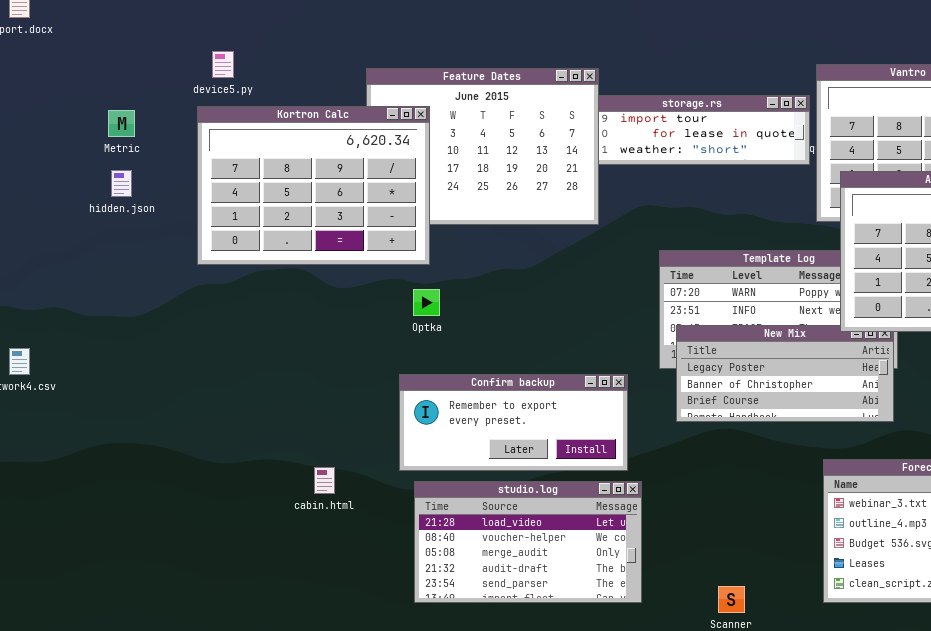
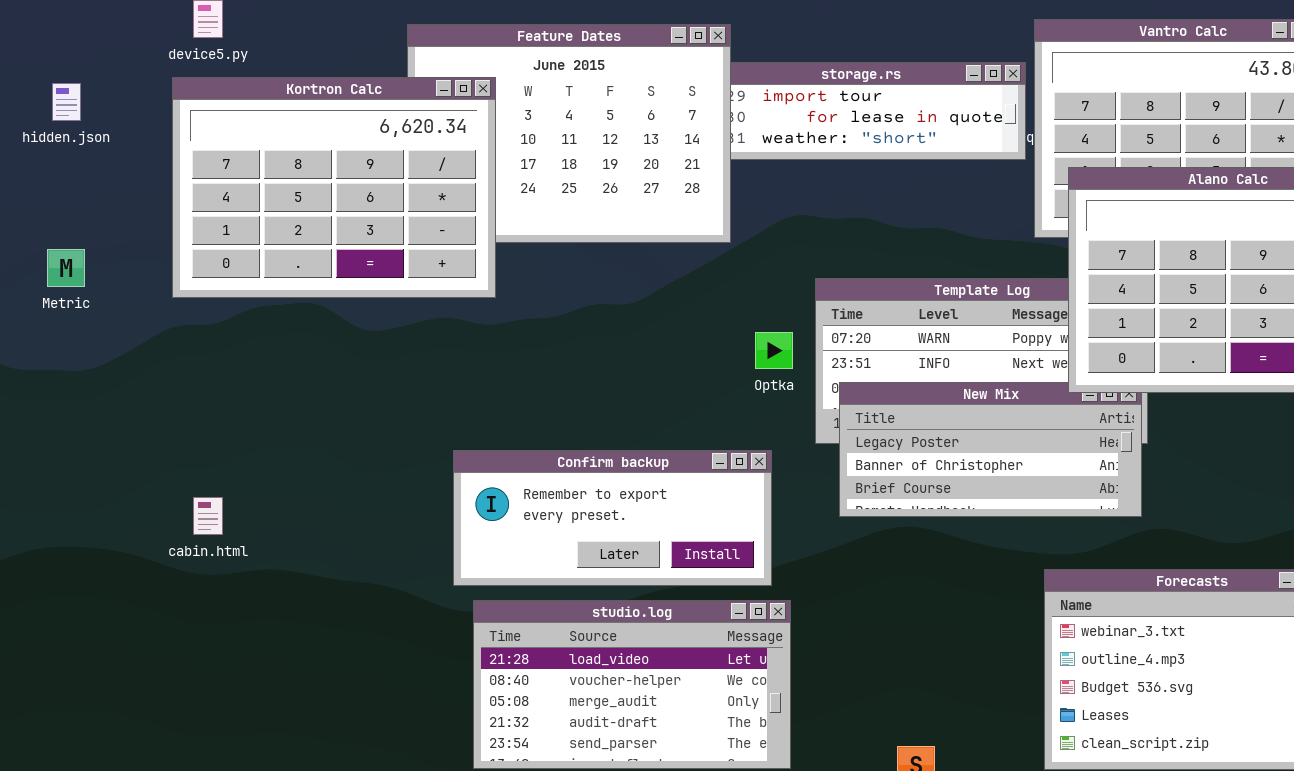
Metric: [108,110,135,137] -> [47,249,85,287], moved
hidden.json: [111,170,132,197] -> [52,83,81,121], moved
Optka: [413,289,440,316] -> [755,332,793,369], moved
cabin.html: [314,467,335,494] -> [193,497,223,535], moved

